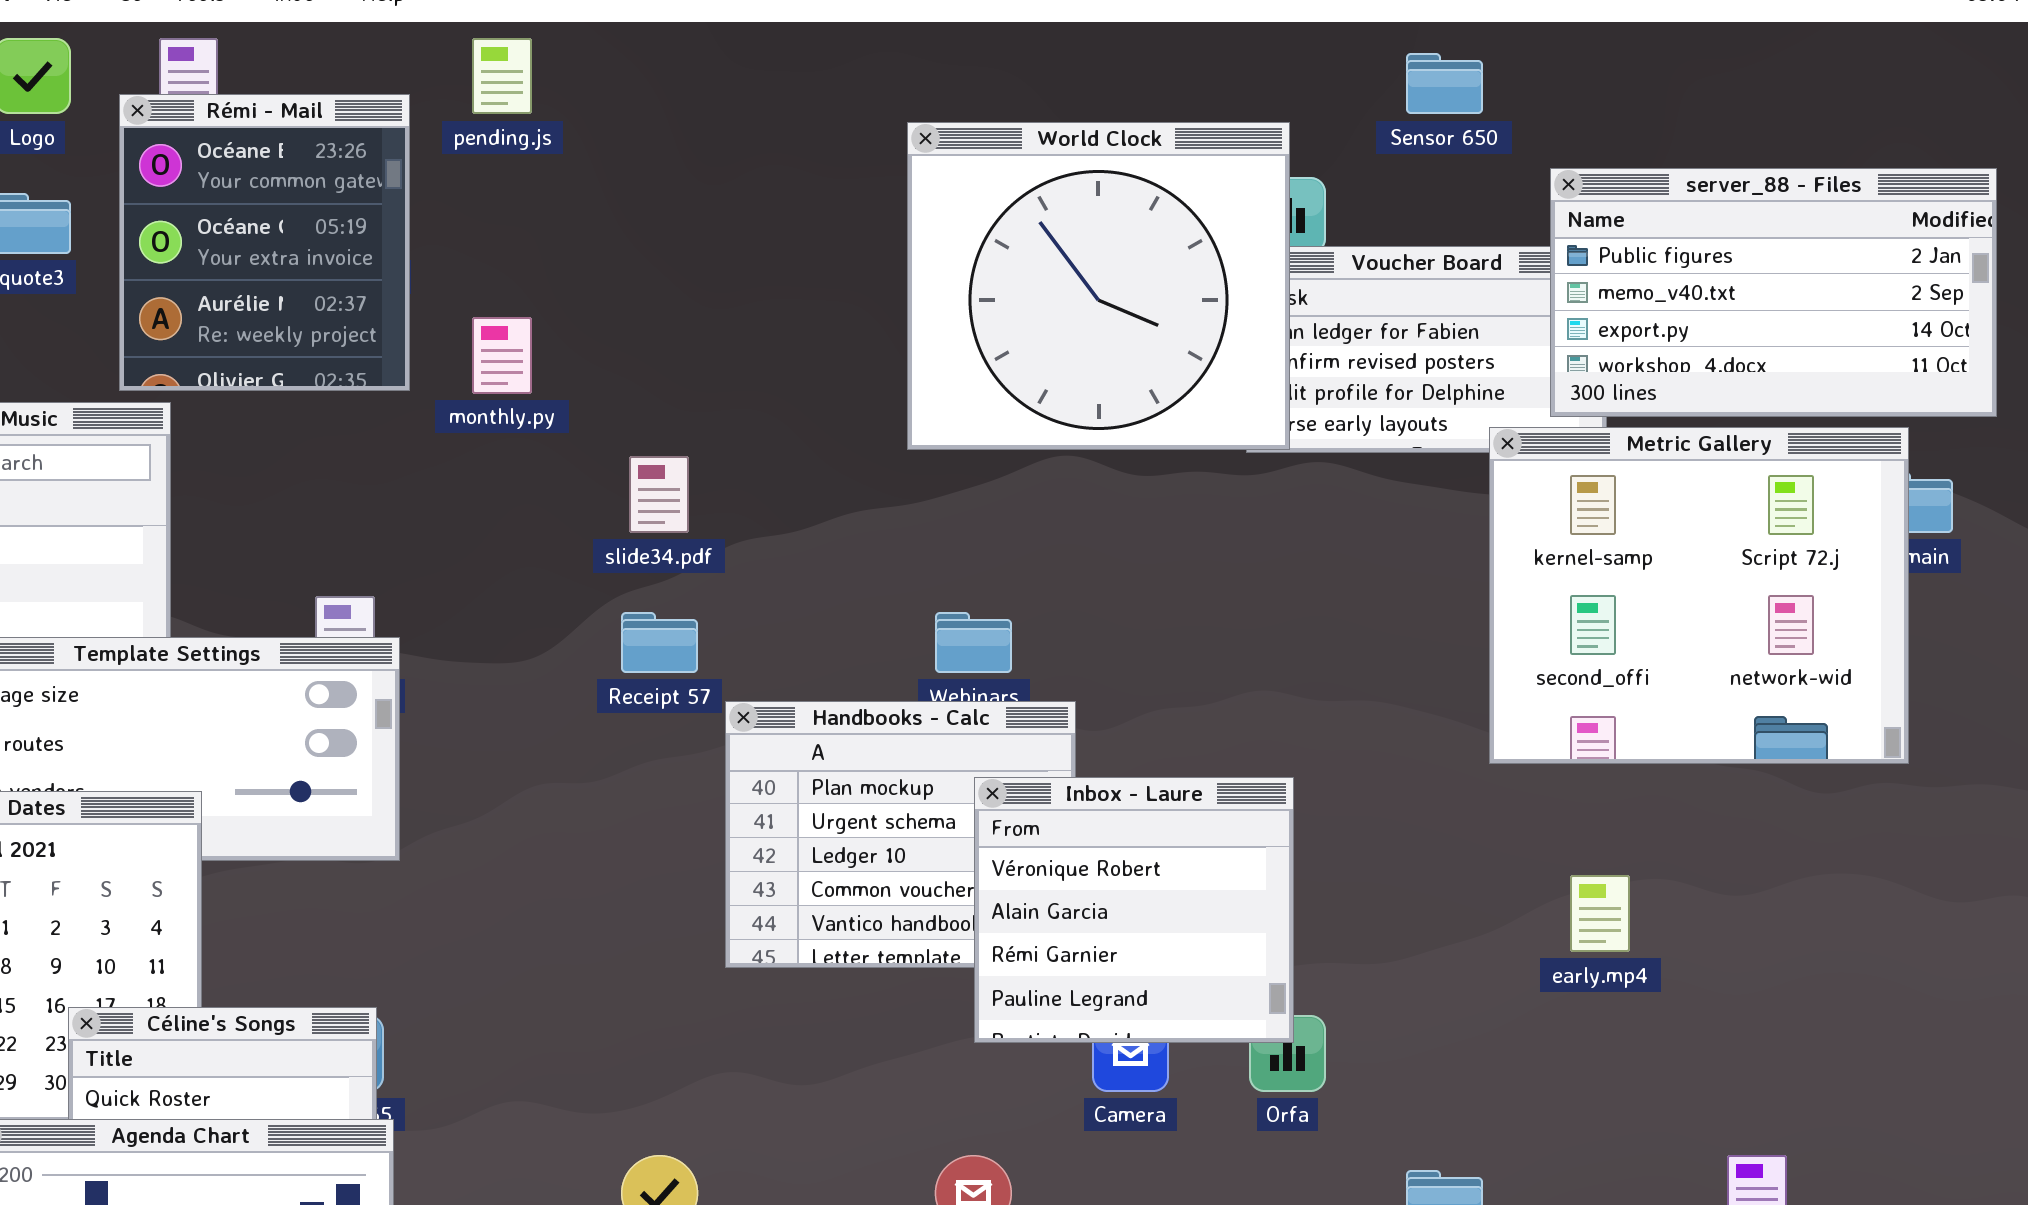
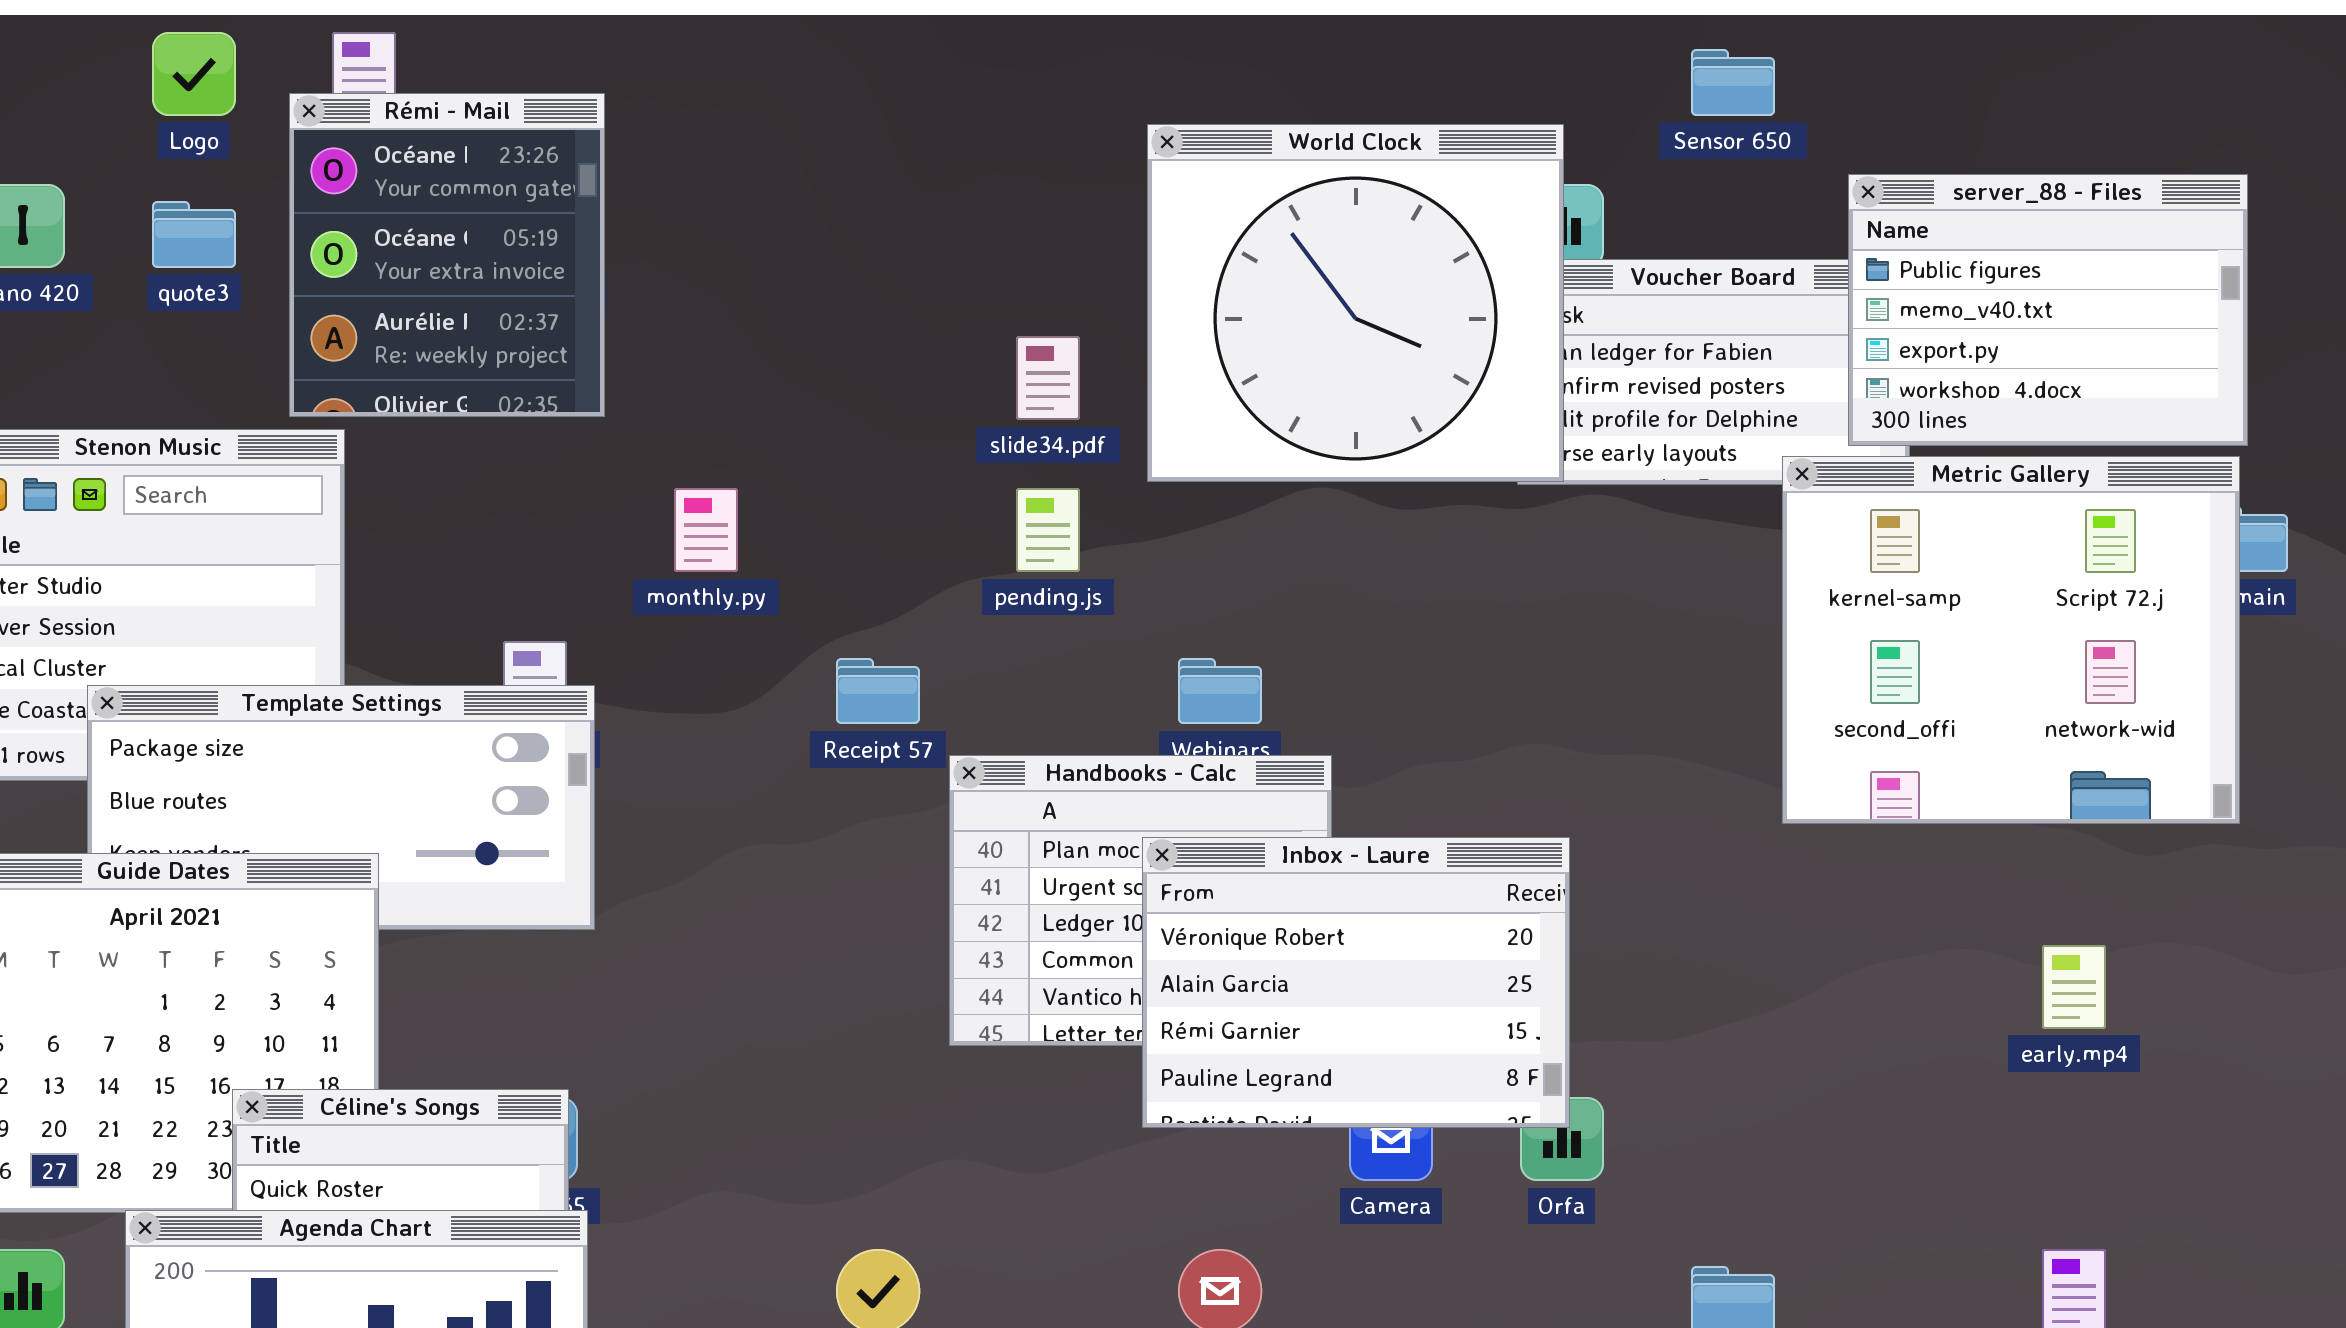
pending.js: [472,38,532,114] -> [1016,488,1080,572], moved
server_88 - Files: [1550,168,1997,417] -> [1848,174,2248,446], resized
monthly.py: [472,317,532,394] -> [674,488,738,572], moved
slide34.pdf: [629,456,689,533] -> [1016,336,1080,420], moved
Inbox - Laure: [974,777,1294,1043] -> [1142,837,1570,1128], resized
early.mp4: [1570,875,1630,952] -> [2042,945,2106,1029], moved

